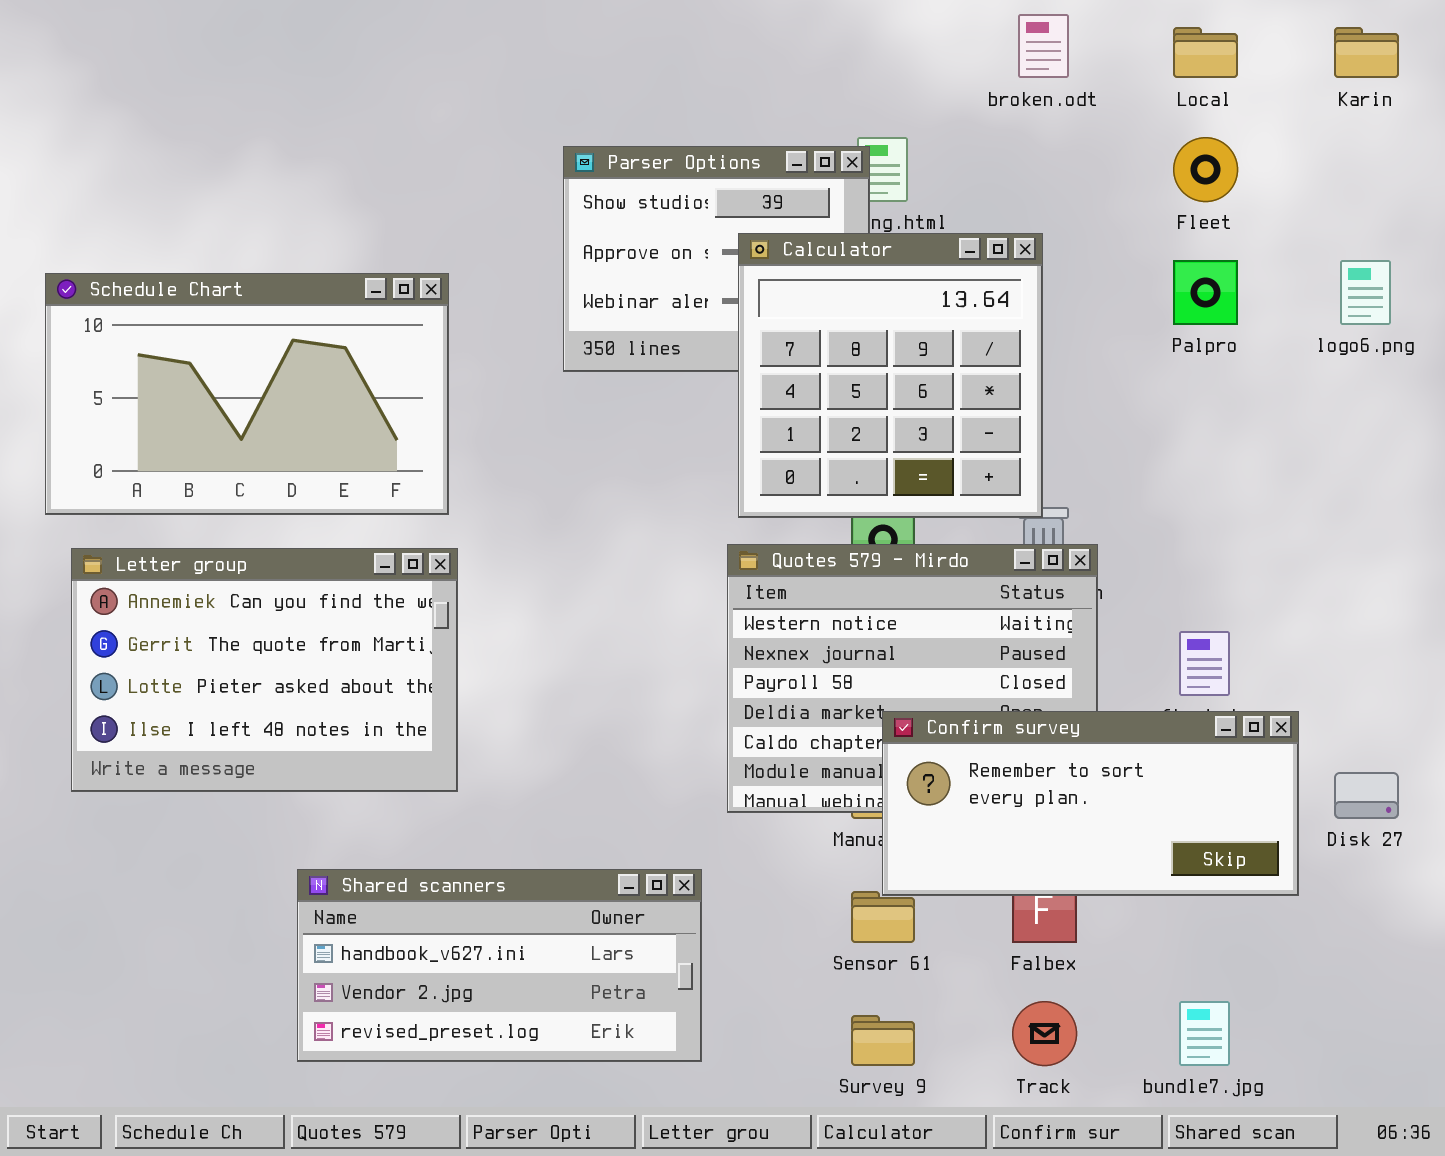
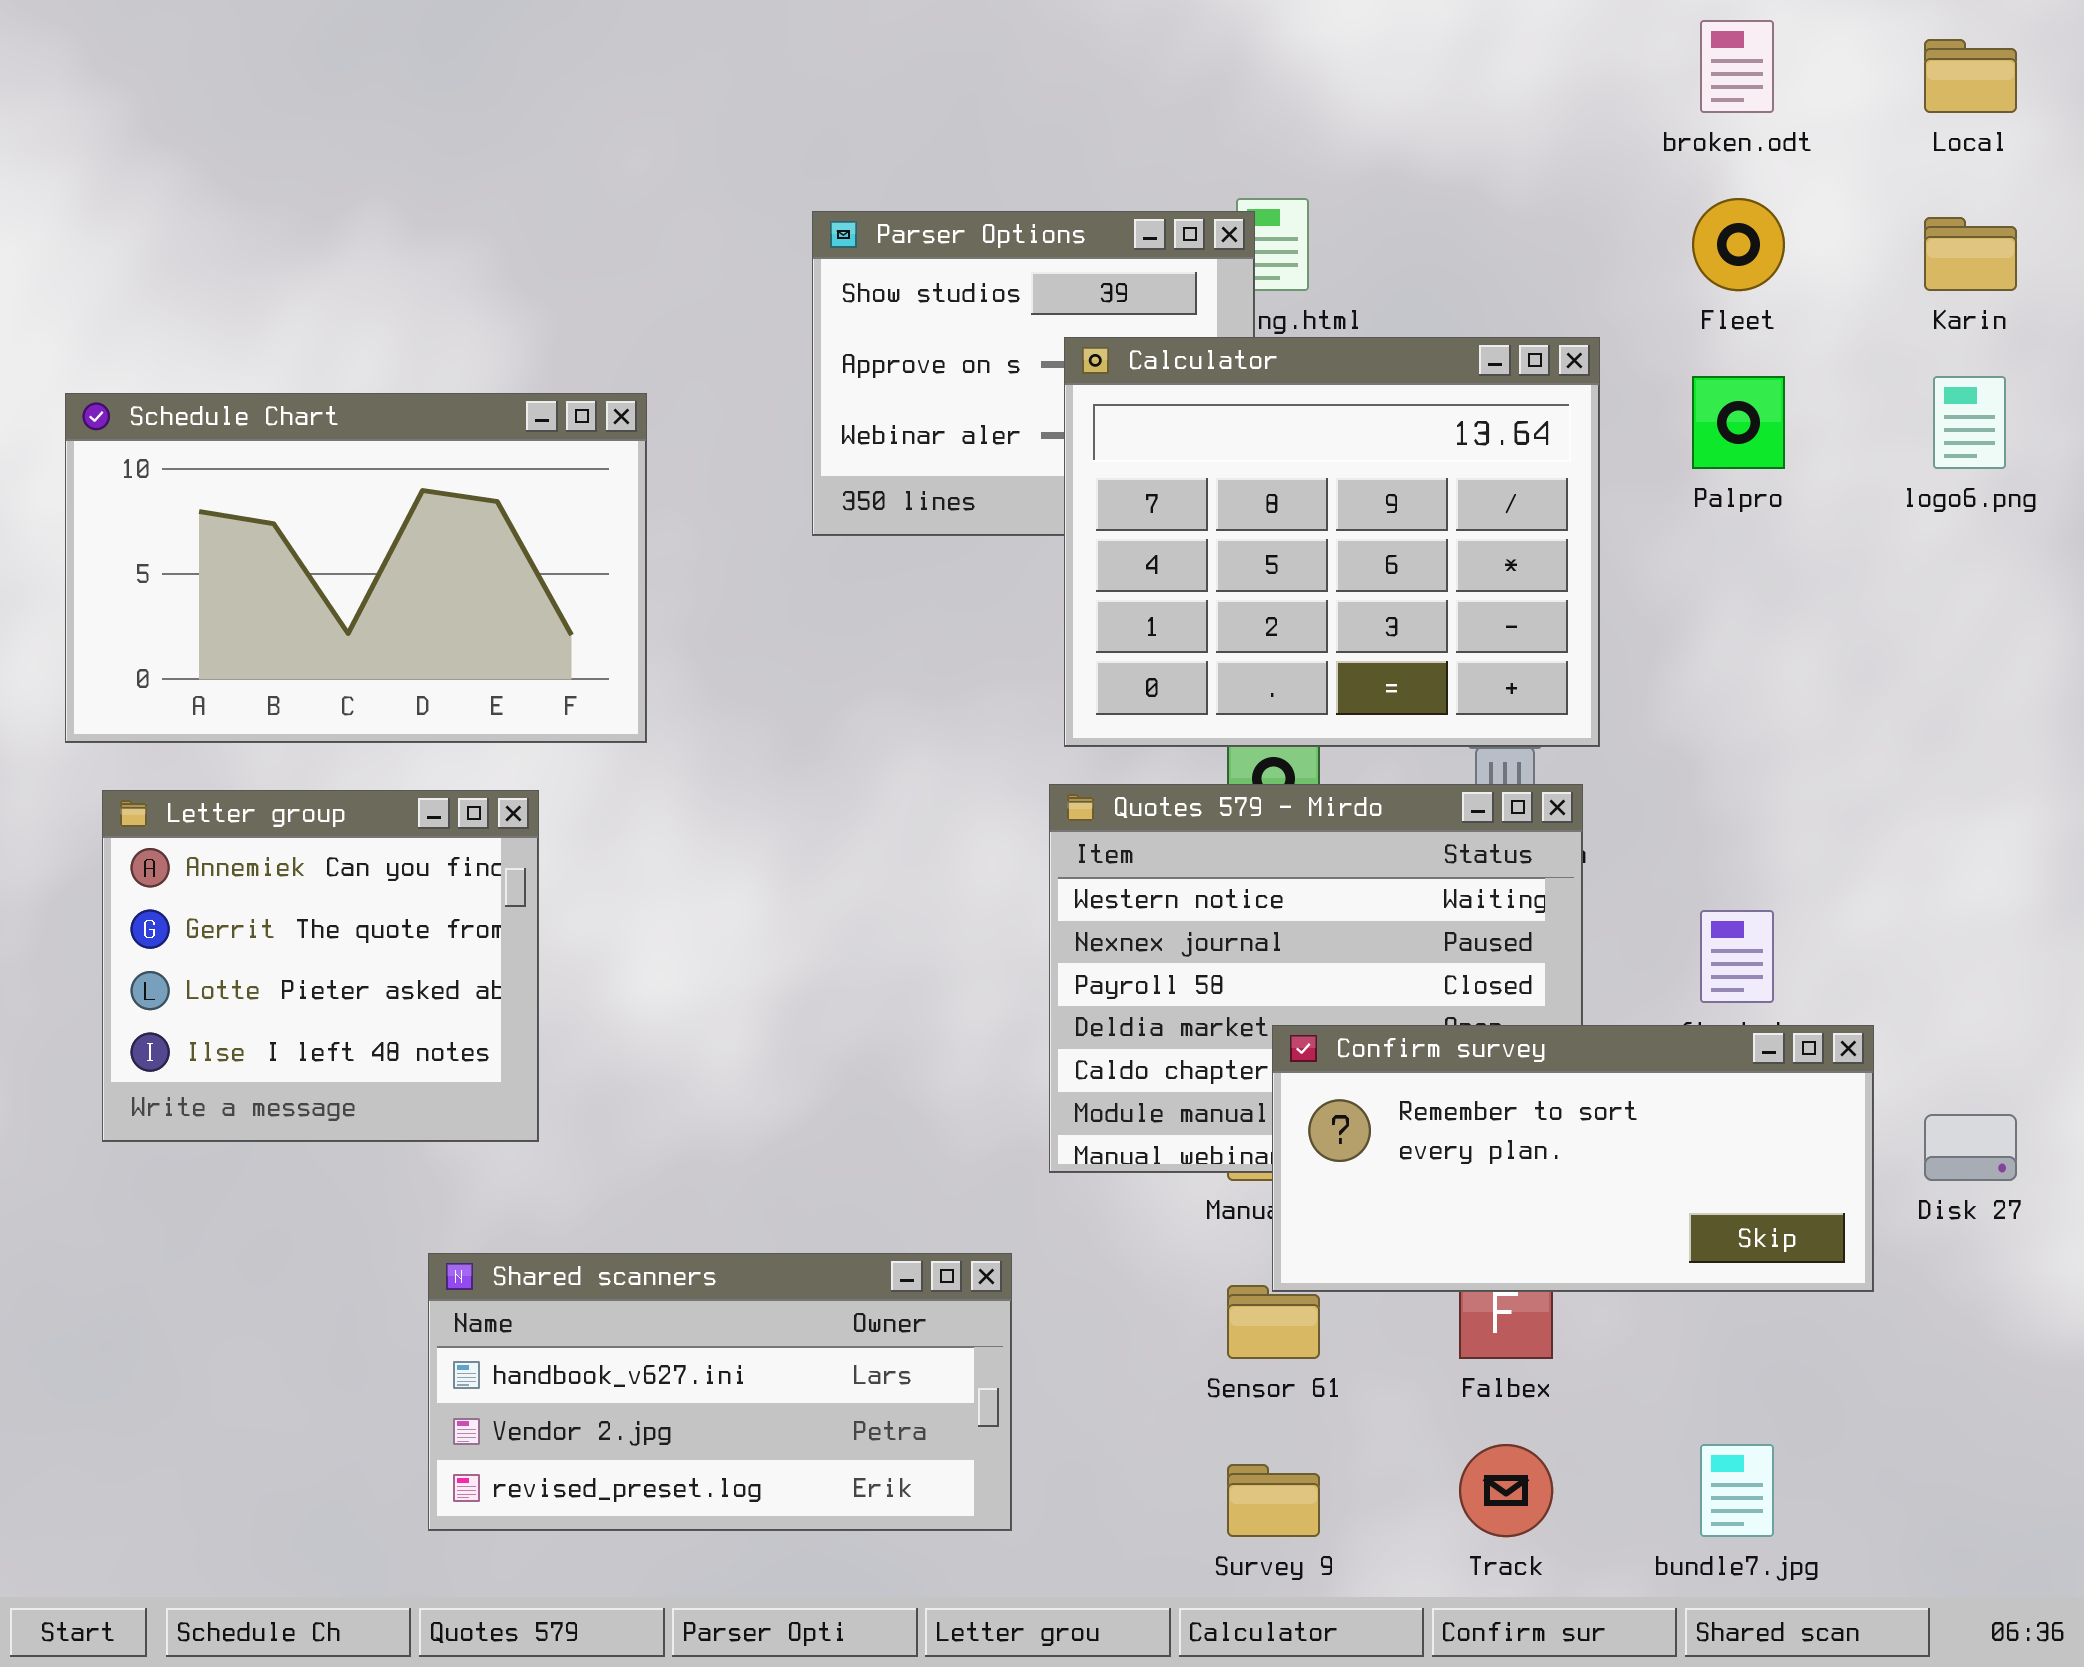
broken.odt: [1018,14,1069,78] -> [1700,20,1774,113], moved
Local: [1173,27,1238,78] -> [1924,39,2017,113], moved
Karin: [1334,27,1399,78] -> [1924,217,2017,291], moved
Calculator: [738,233,1043,518] -> [1064,337,1600,747], resized
Letter group: [71,548,458,792] -> [102,790,539,1142], resized

